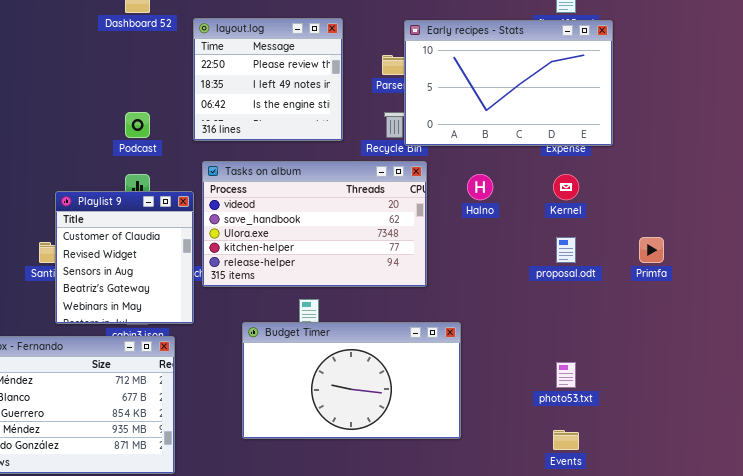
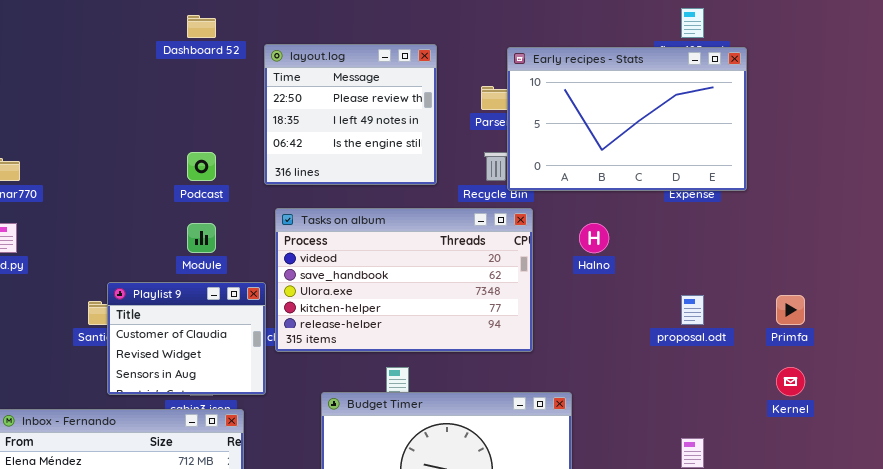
Kernel: [553,174,579,200] -> [776,367,805,396], moved
Playlist 9: [55,191,194,324] -> [107,282,266,395], resized

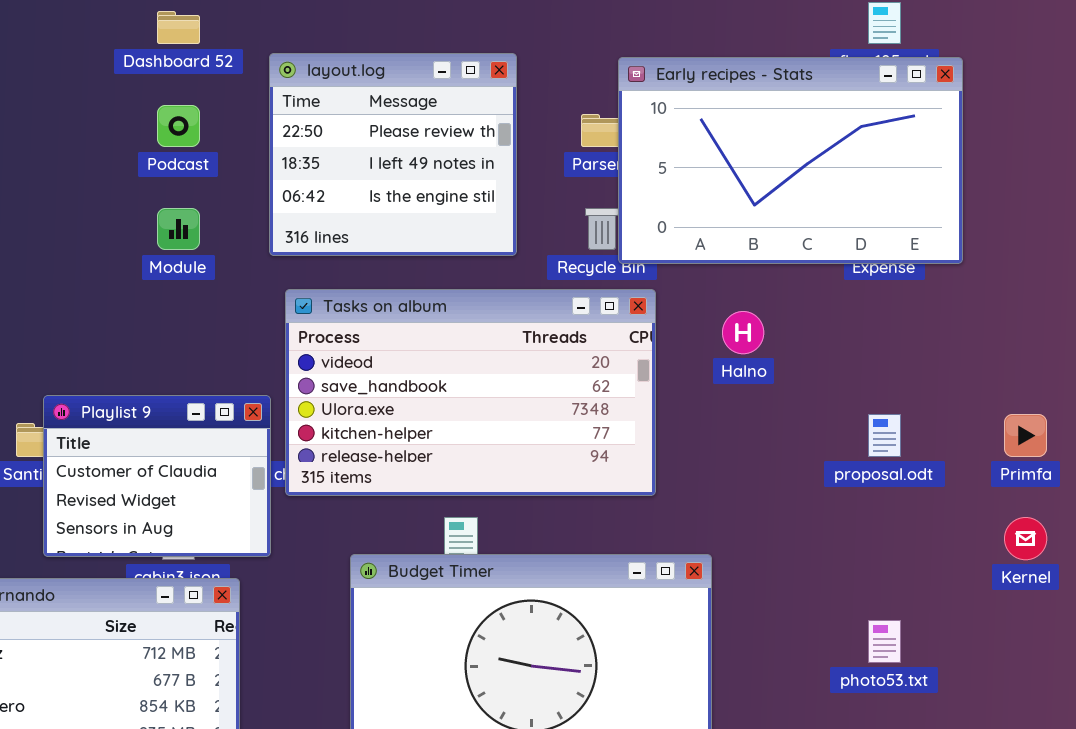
Podcast: [187,152,216,181] -> [157,105,200,147], moved
Module: [187,223,216,253] -> [157,208,200,250], moved

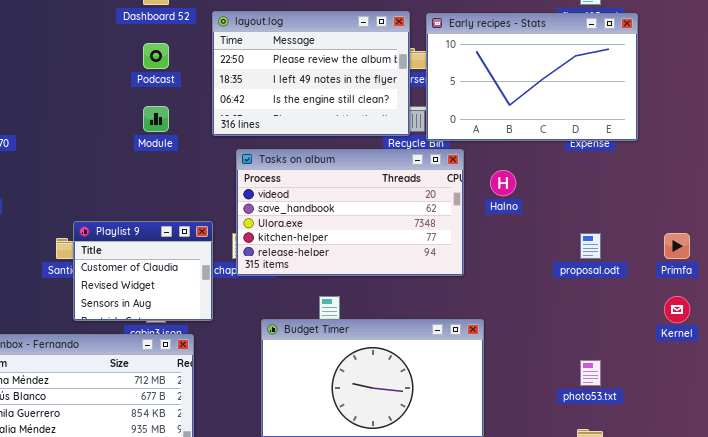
layout.log: [269,53,517,256] -> [212,11,410,136], resized
Tasks on album: [285,289,656,496] -> [236,149,464,276], moved

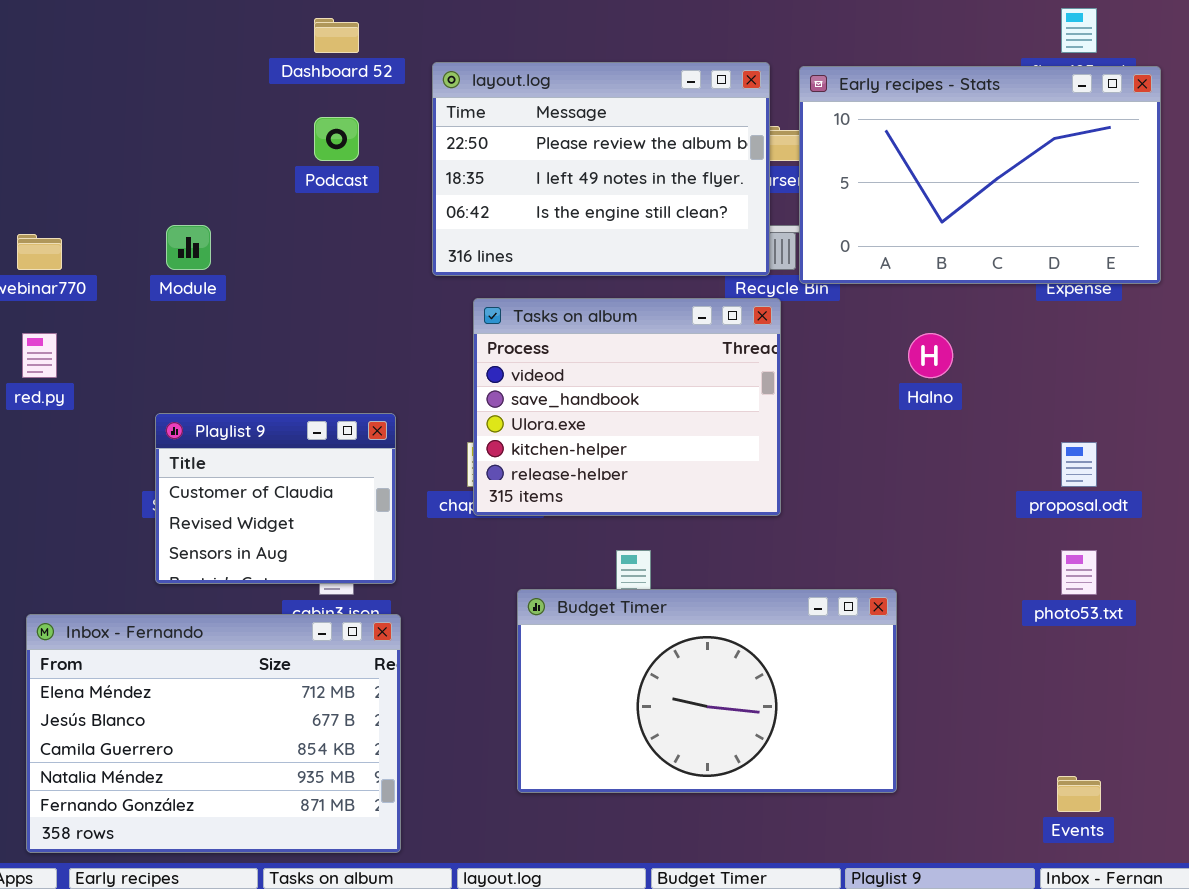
Module: [143,106,169,132] -> [166,225,211,270], moved
Tasks on album: [236,149,464,276] -> [473,298,781,516], resized
Playlist 9: [73,221,213,321] -> [155,413,396,584], moved
photo53.txt: [580,360,601,386] -> [1061,550,1097,595], moved

